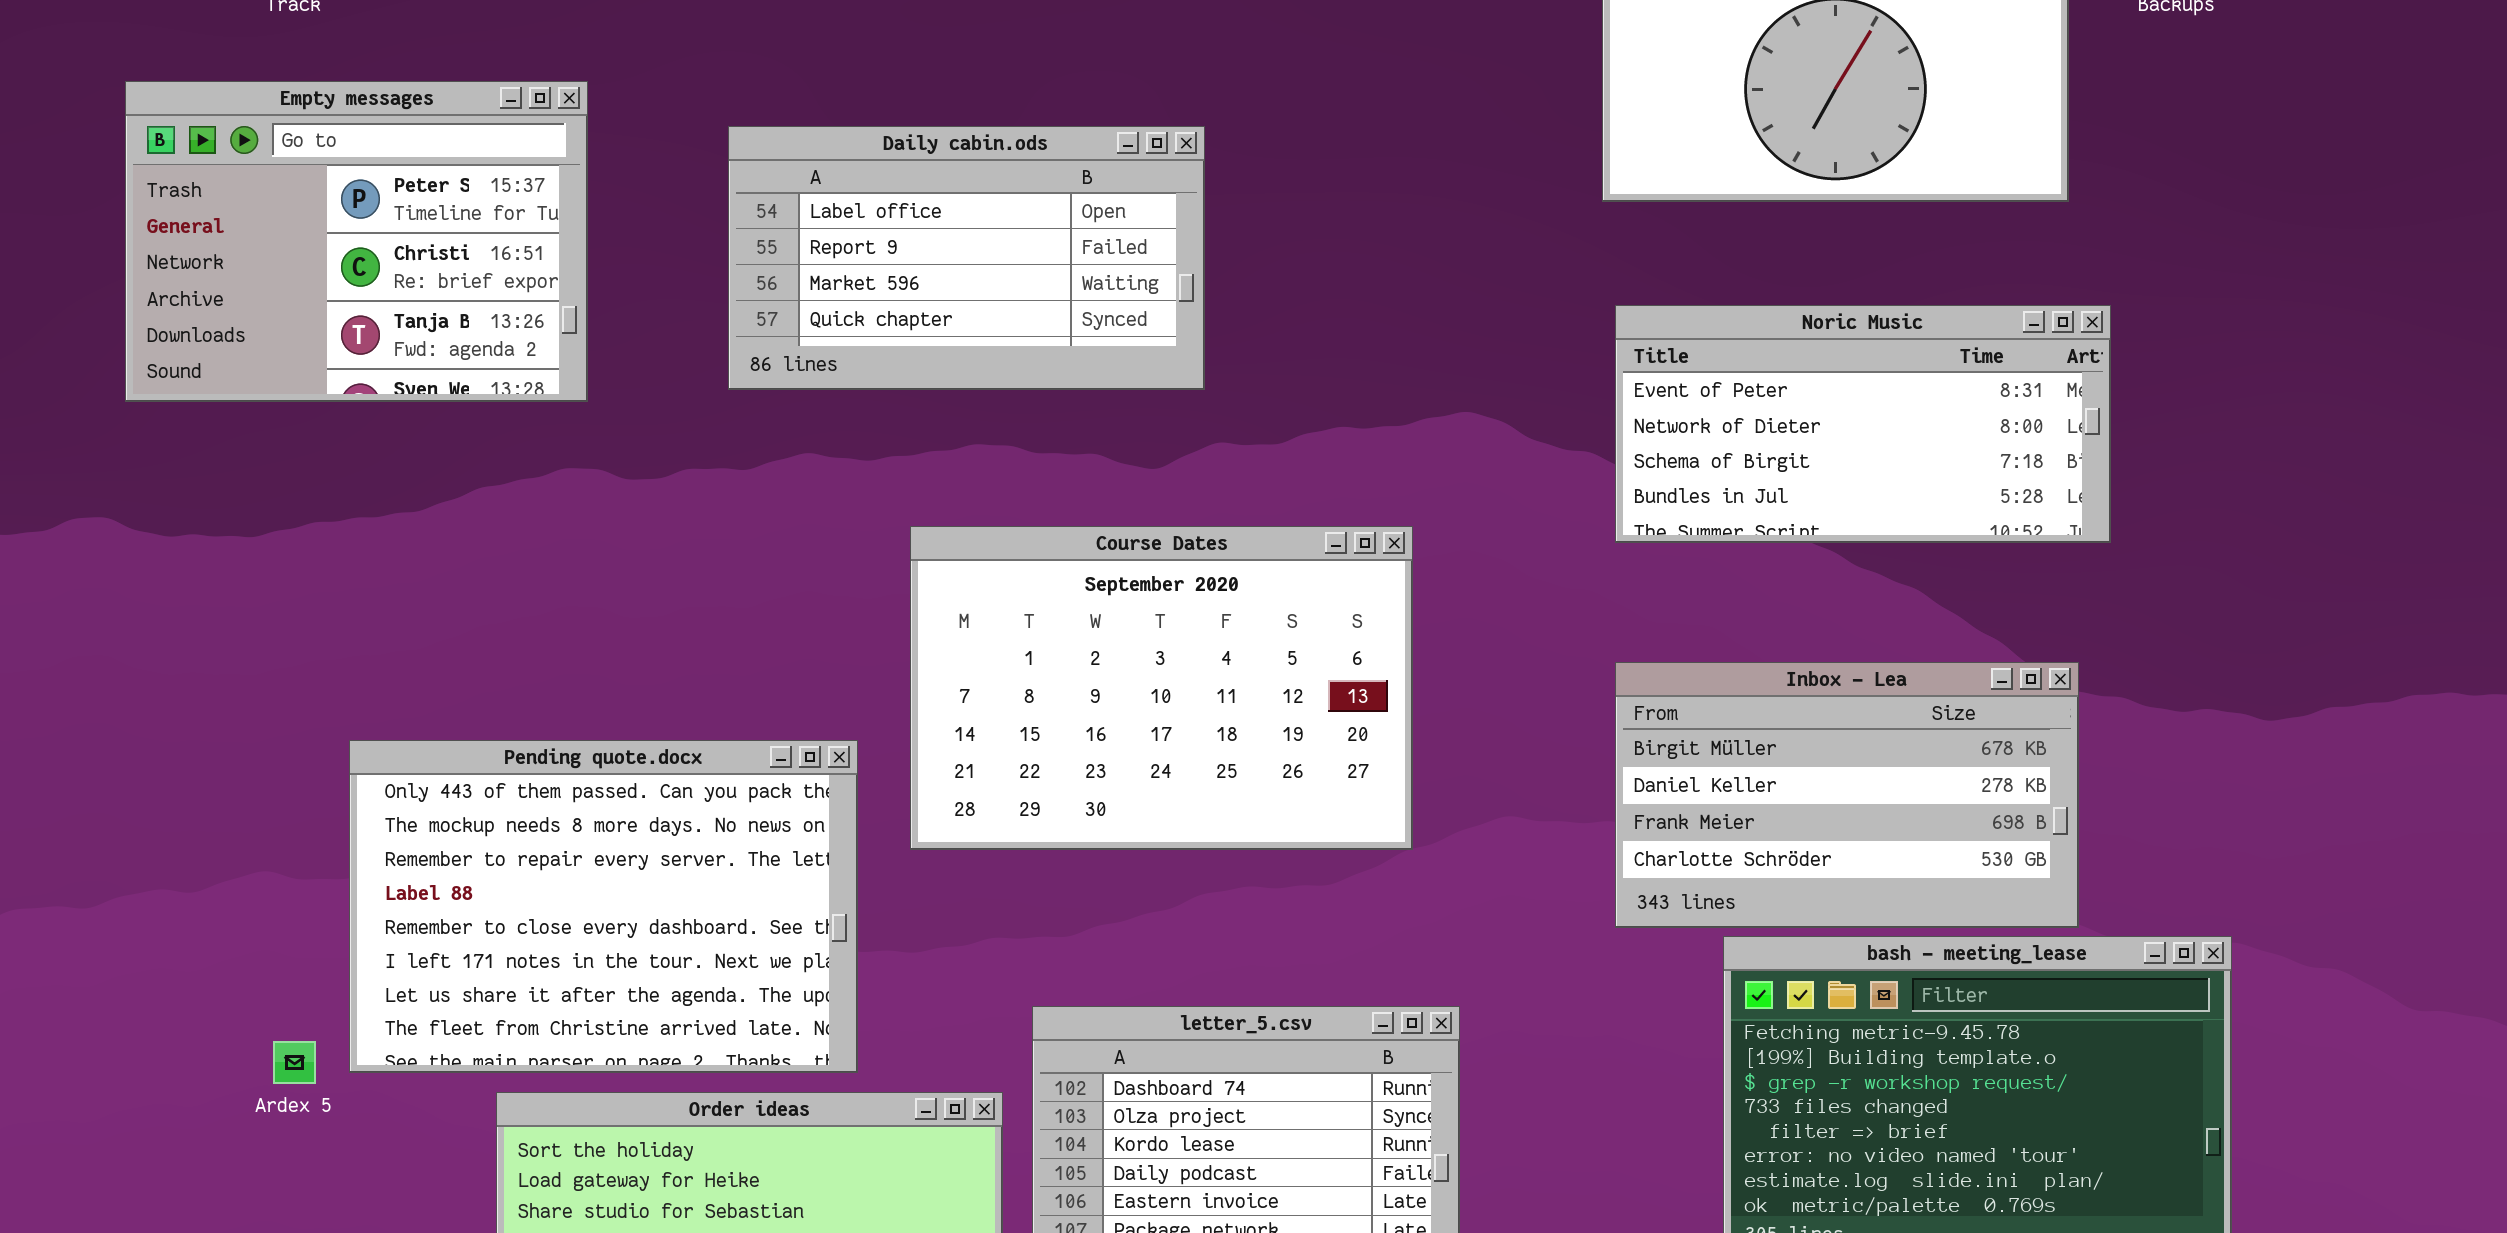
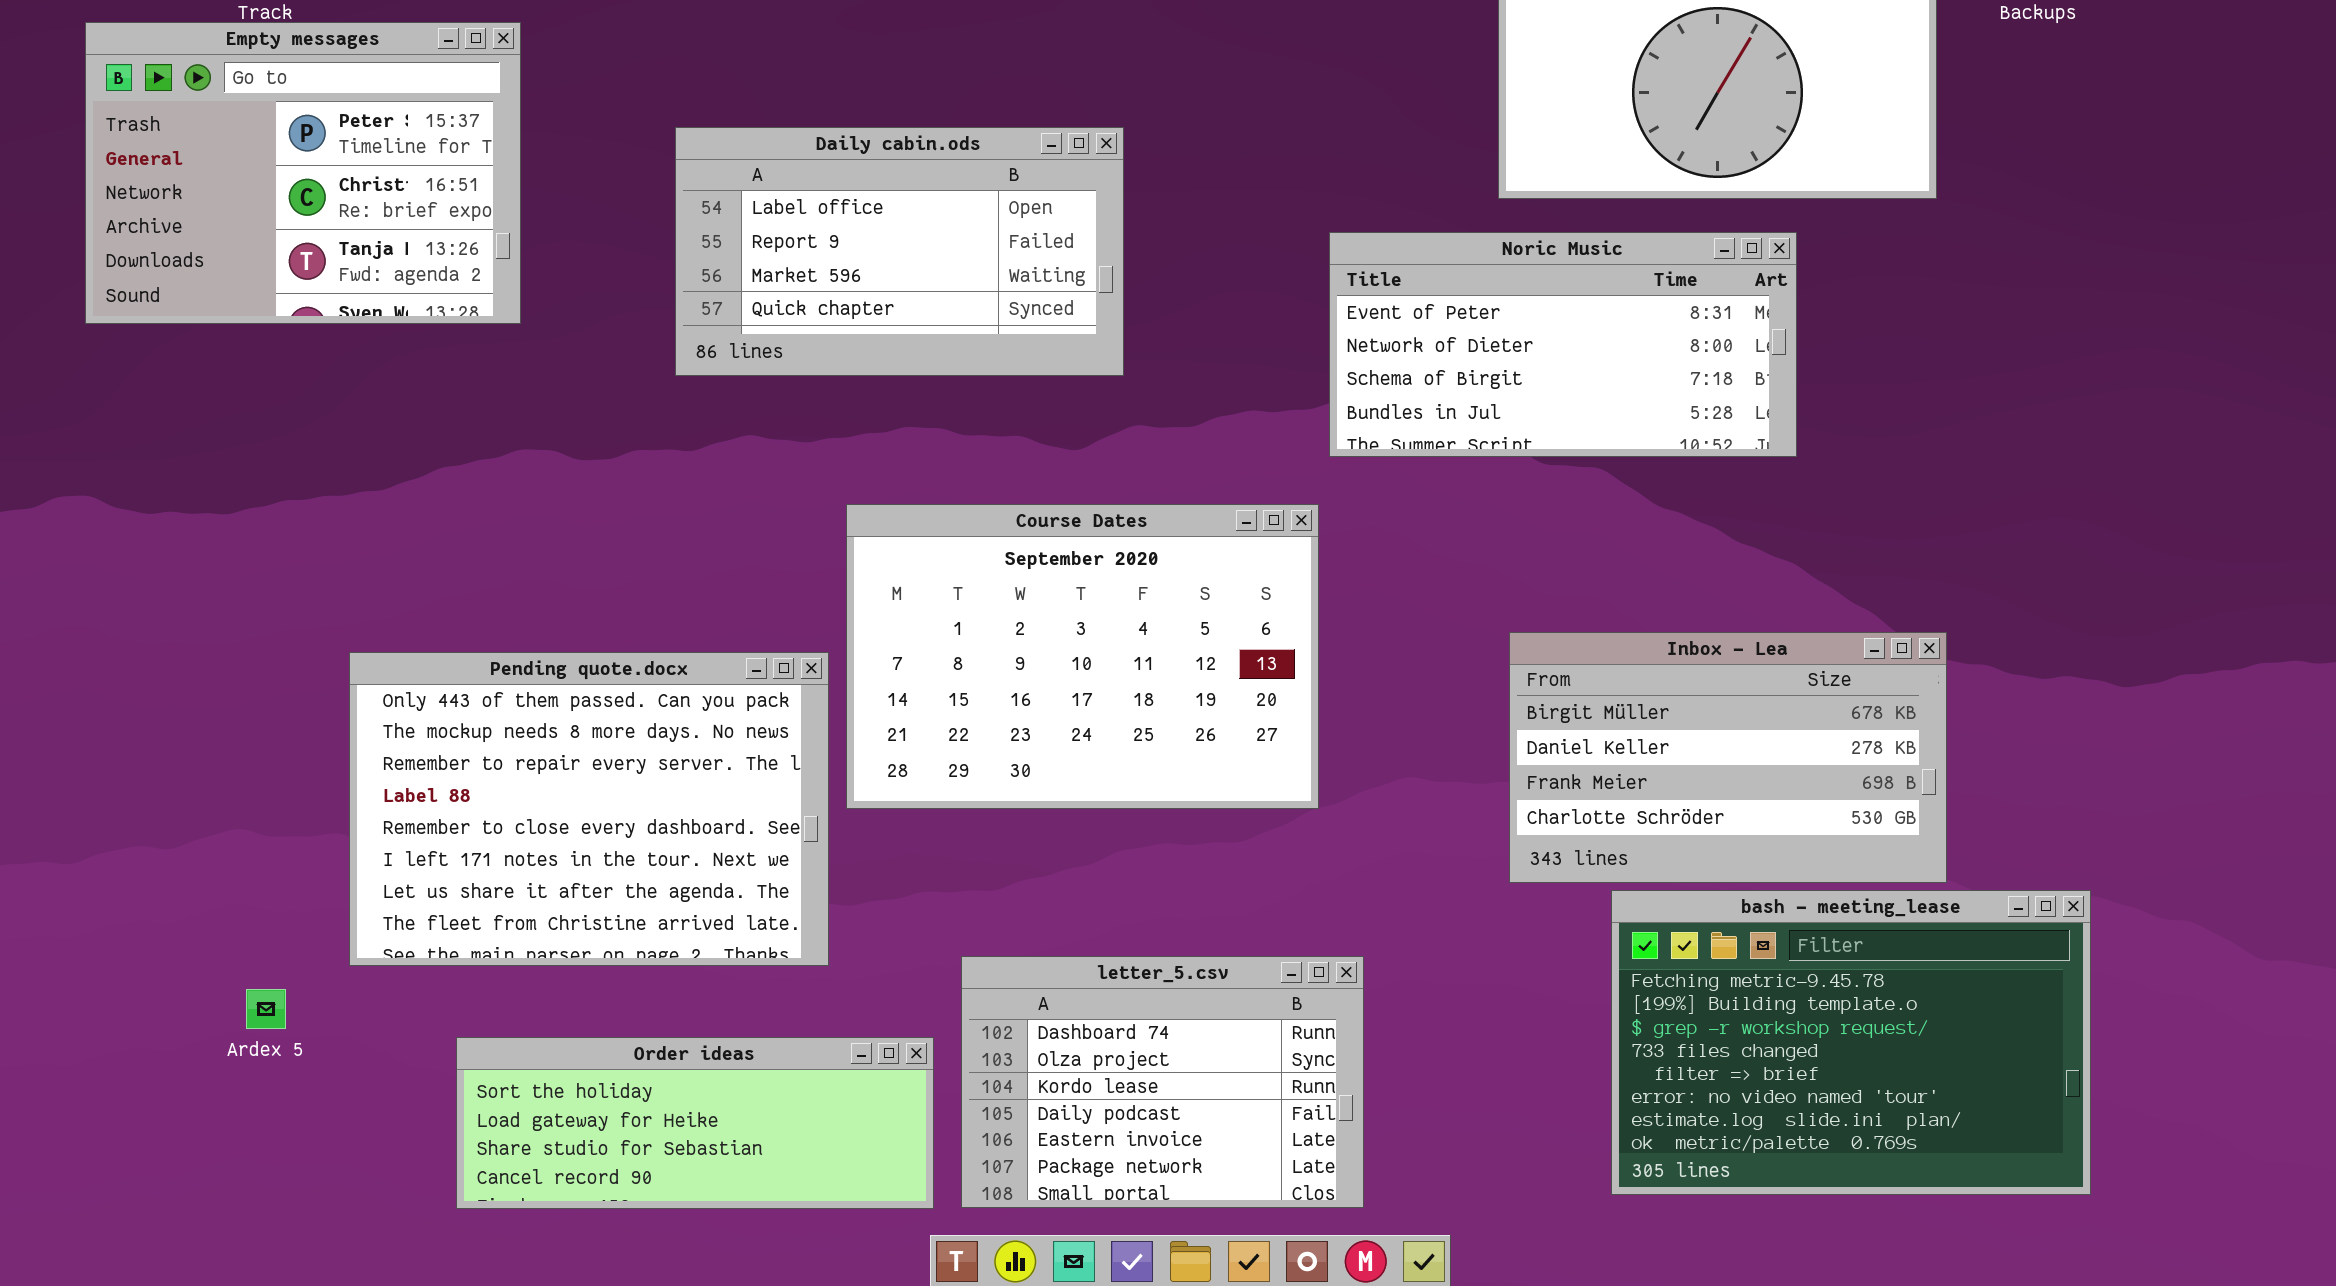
Empty messages: [125,81,588,402] -> [85,22,521,324], moved
Noric Music: [1615,305,2111,543] -> [1329,232,1797,457], moved
Pending quote.docx: [349,740,858,1073] -> [349,652,829,966], moved

